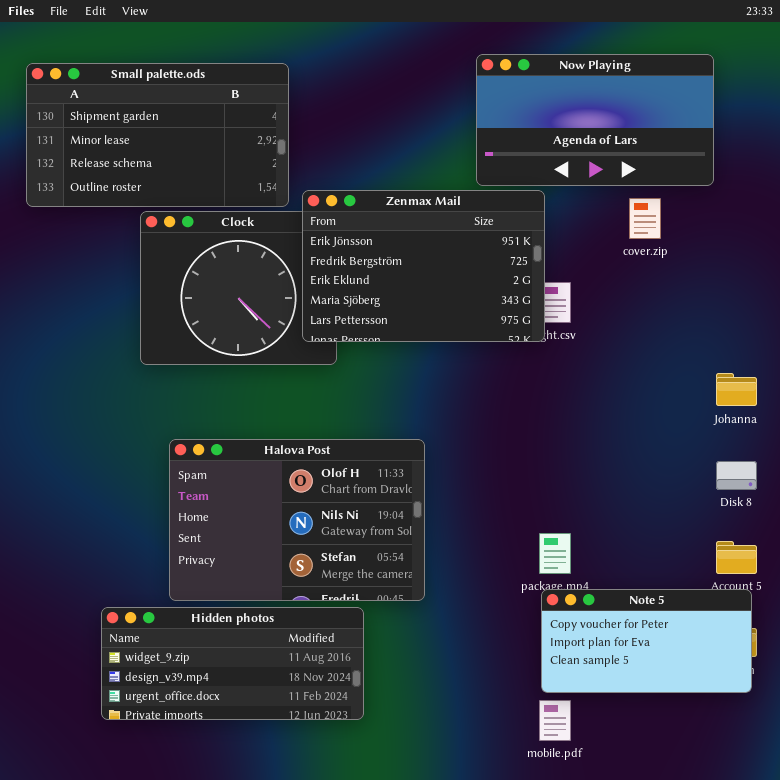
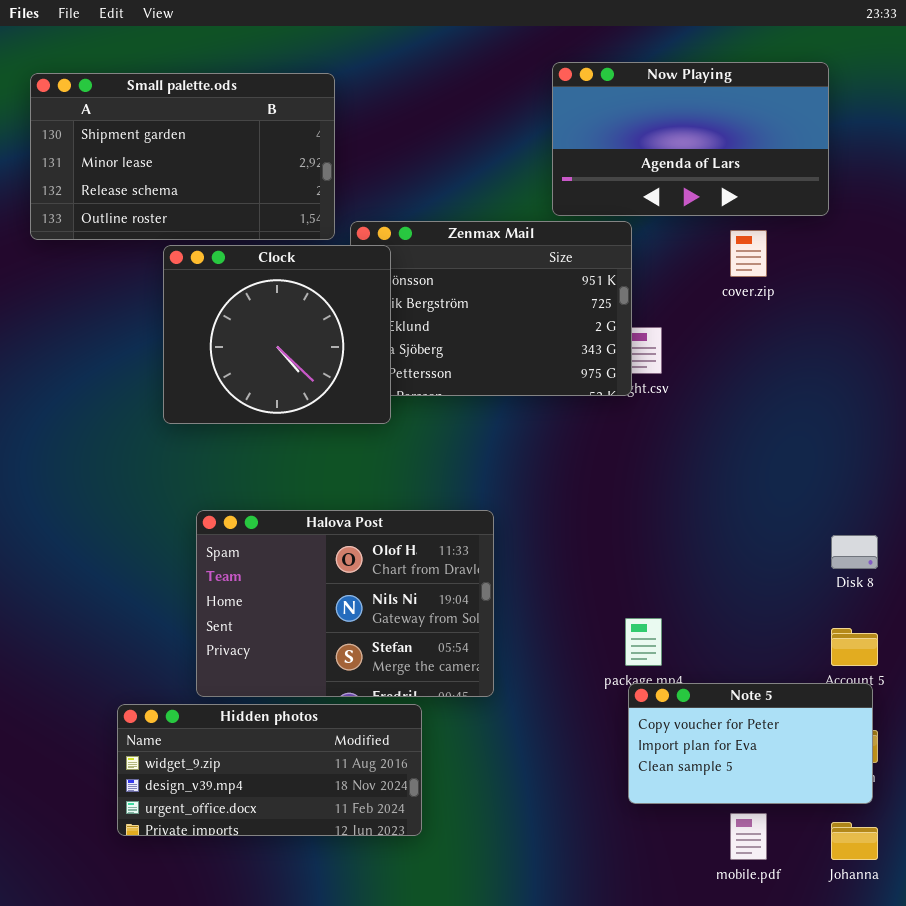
Clock: [140,211,337,365] -> [163,245,391,424], raised
Johanna: [716,373,757,406] -> [831,822,878,860], moved
mobile.pdf: [539,700,571,741] -> [730,813,767,860], moved

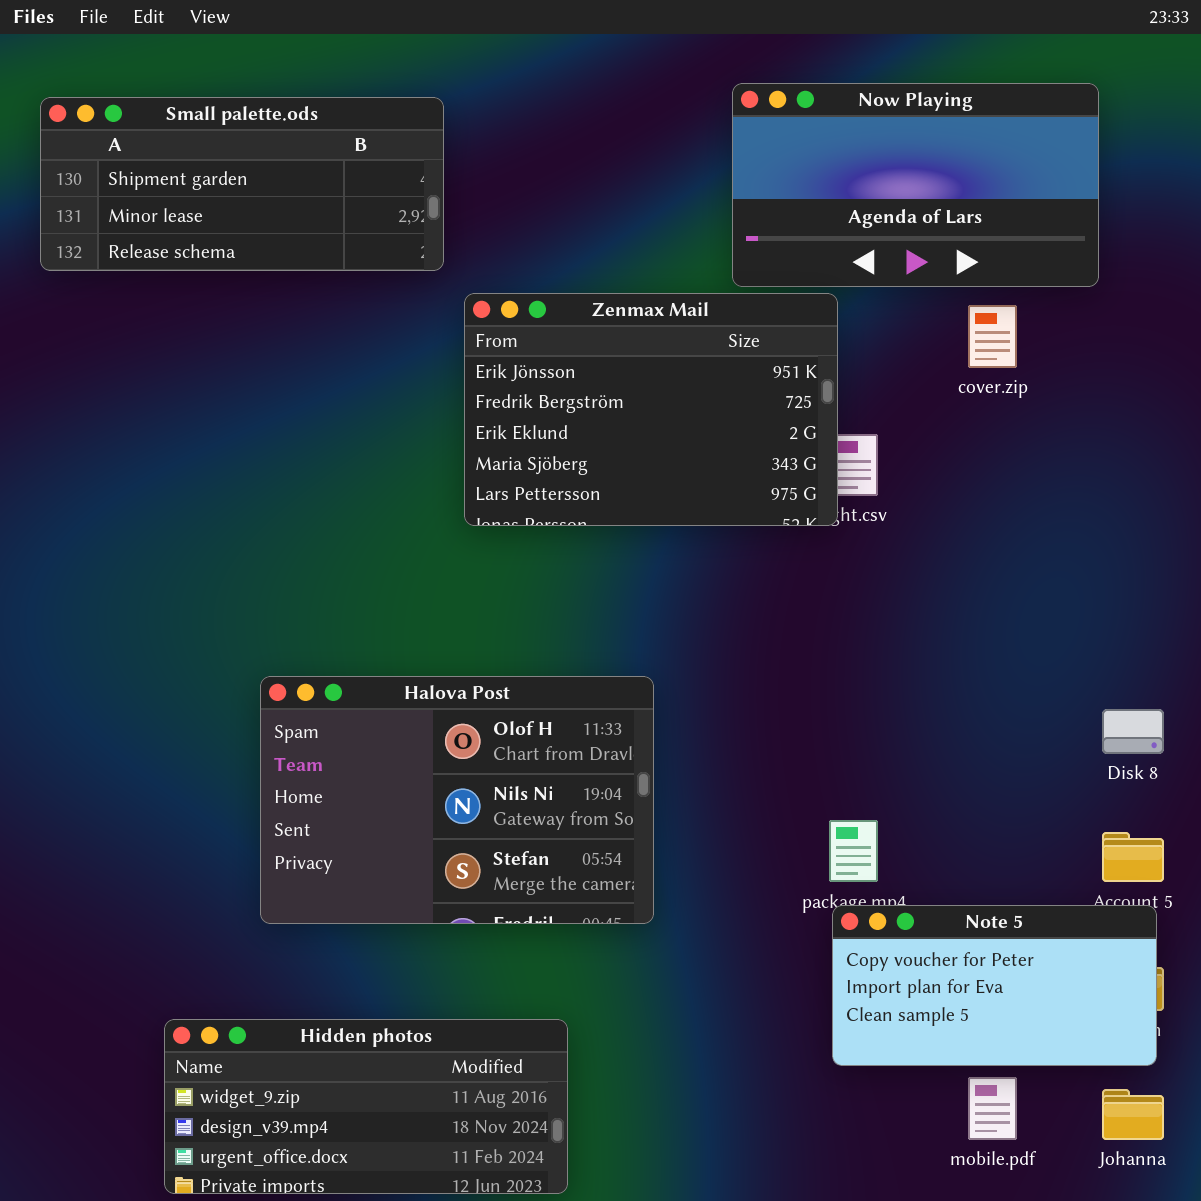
Small palette.ods: [30,73,335,240] -> [40,97,444,271], resized
Clock: [163,245,391,424] -> none, closed
Hidden photos: [117,704,422,836] -> [164,1019,568,1194], moved

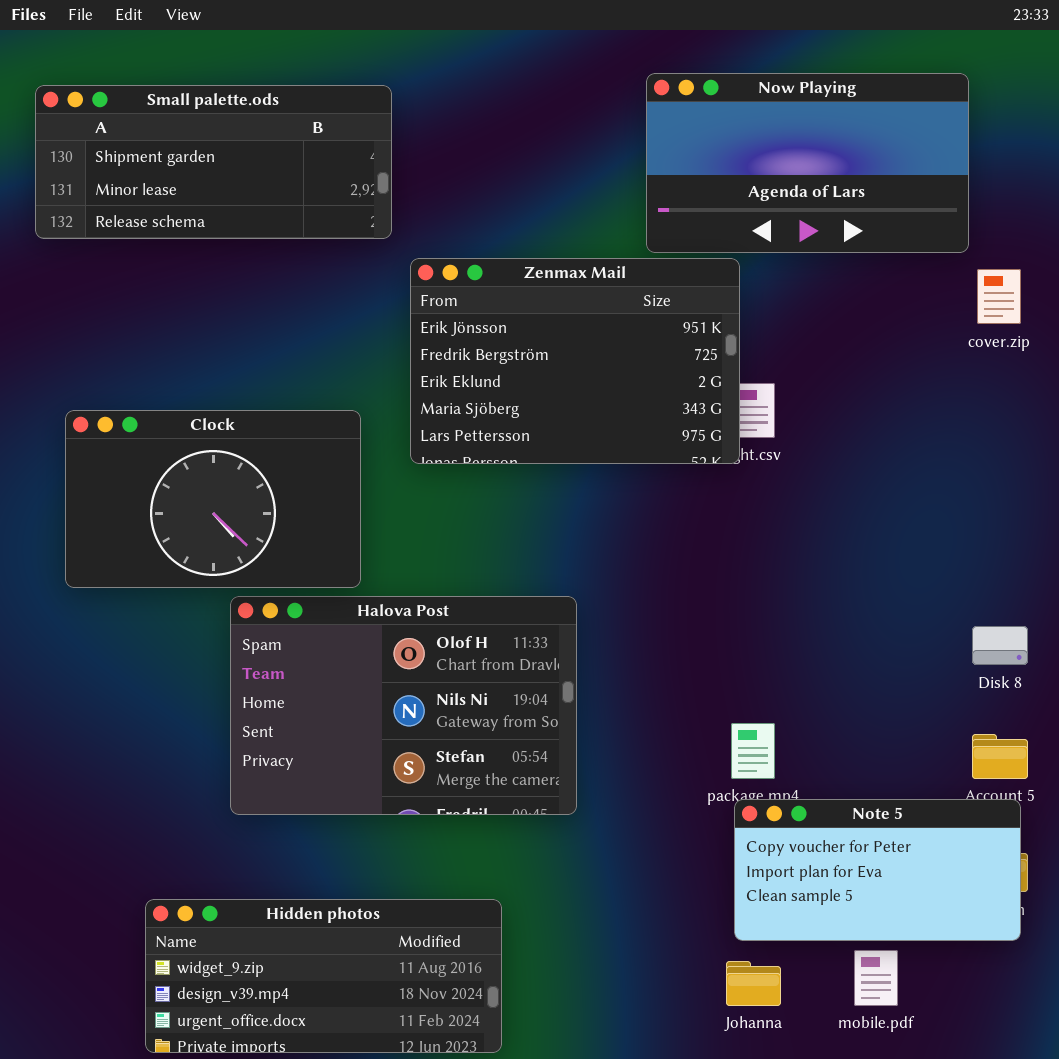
cover.zip: [968,305,1017,368] -> [977,269,1021,324], moved
Clock: none -> [65,410,361,588], opened
Johanna: [1102,1089,1164,1140] -> [726,961,781,1006], moved

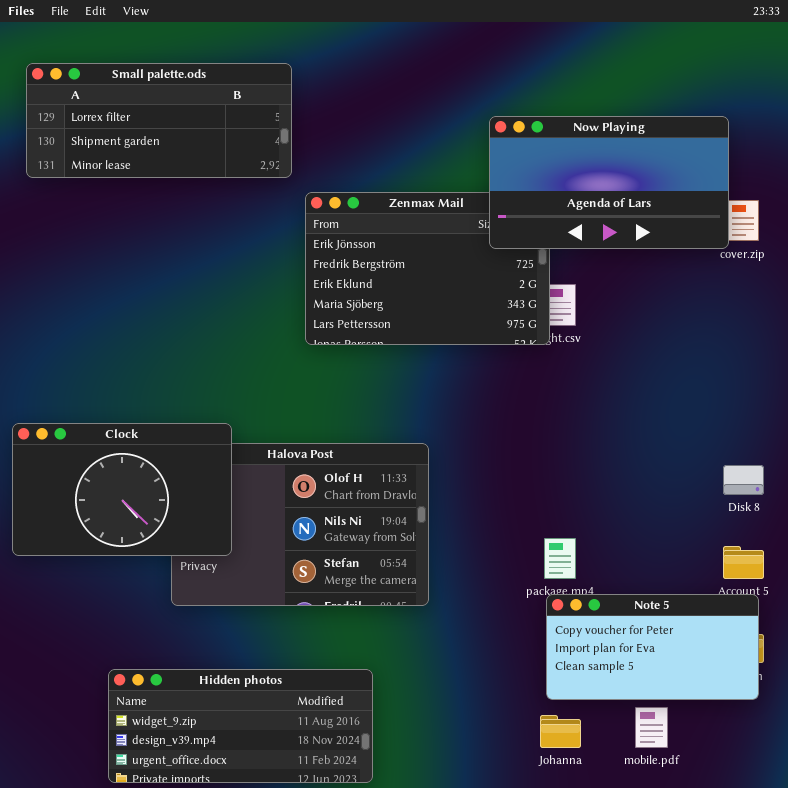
Now Playing: [646,73,969,253] -> [489,116,729,249], moved
Small palette.ods: [35,85,392,239] -> [26,63,292,178], scrolled up 1 row
Clock: [65,410,361,588] -> [12,423,232,556], moved

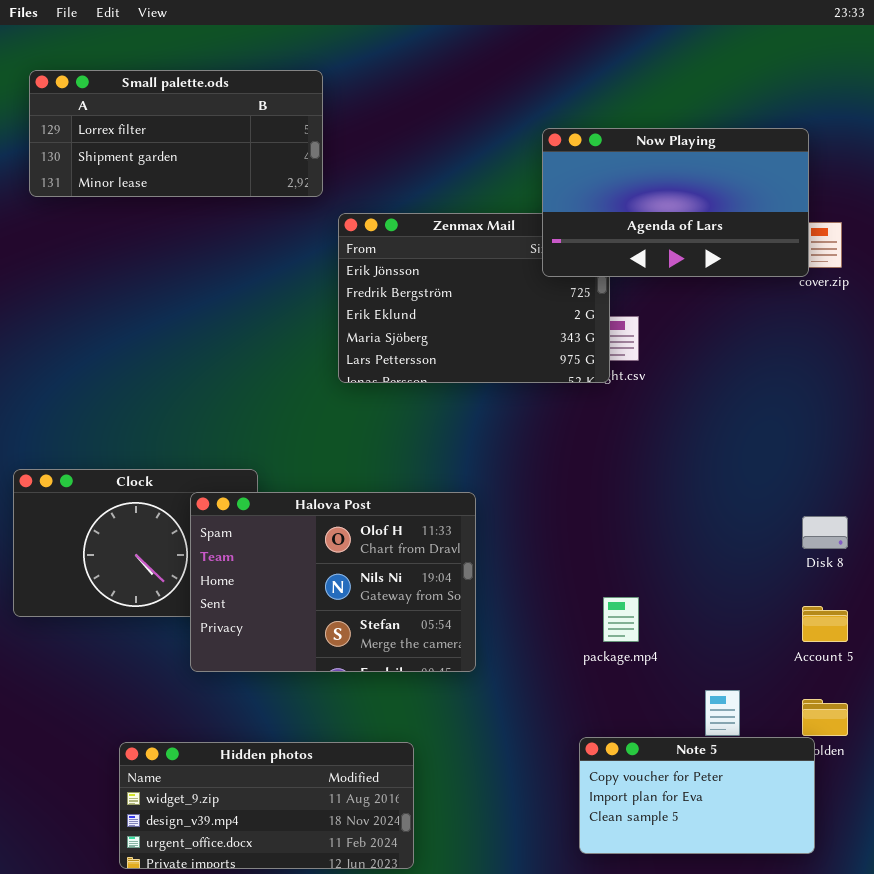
Halova Post: [171,443,429,606] -> [190,492,476,672], raised
Note 5: [546,594,759,700] -> [579,737,815,854], moved

